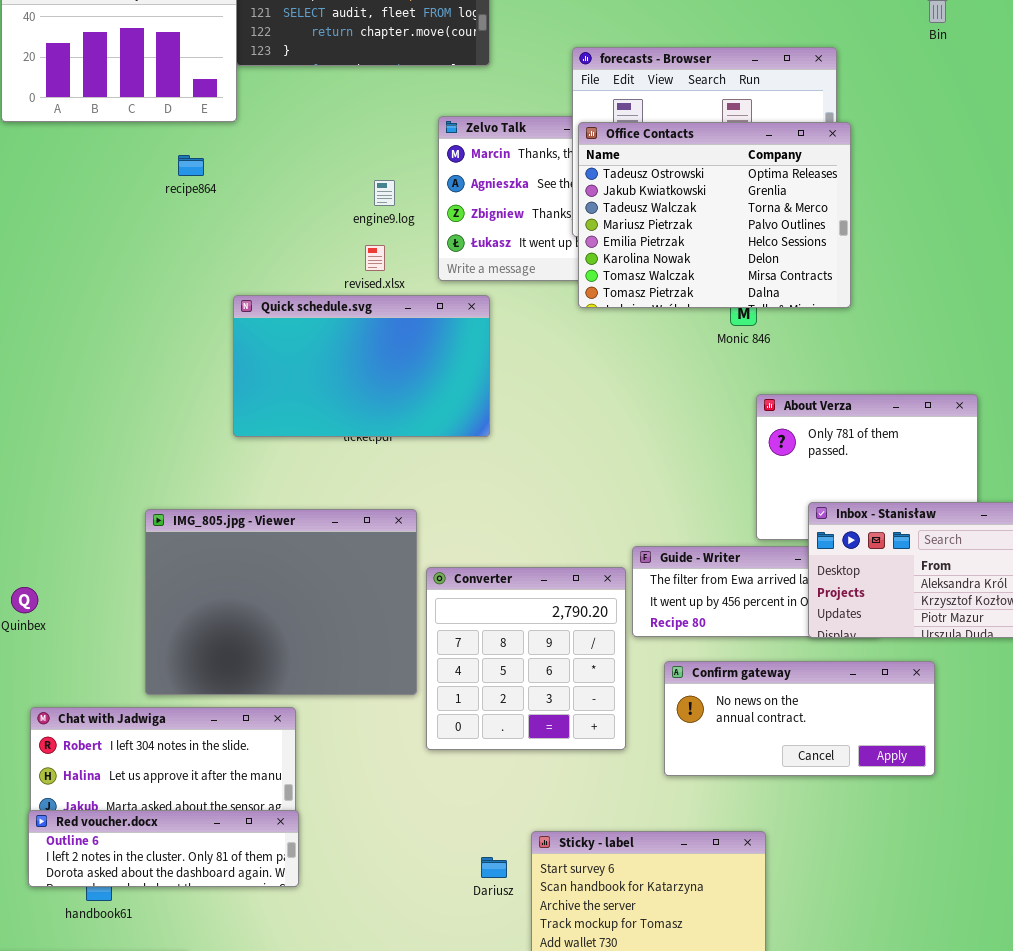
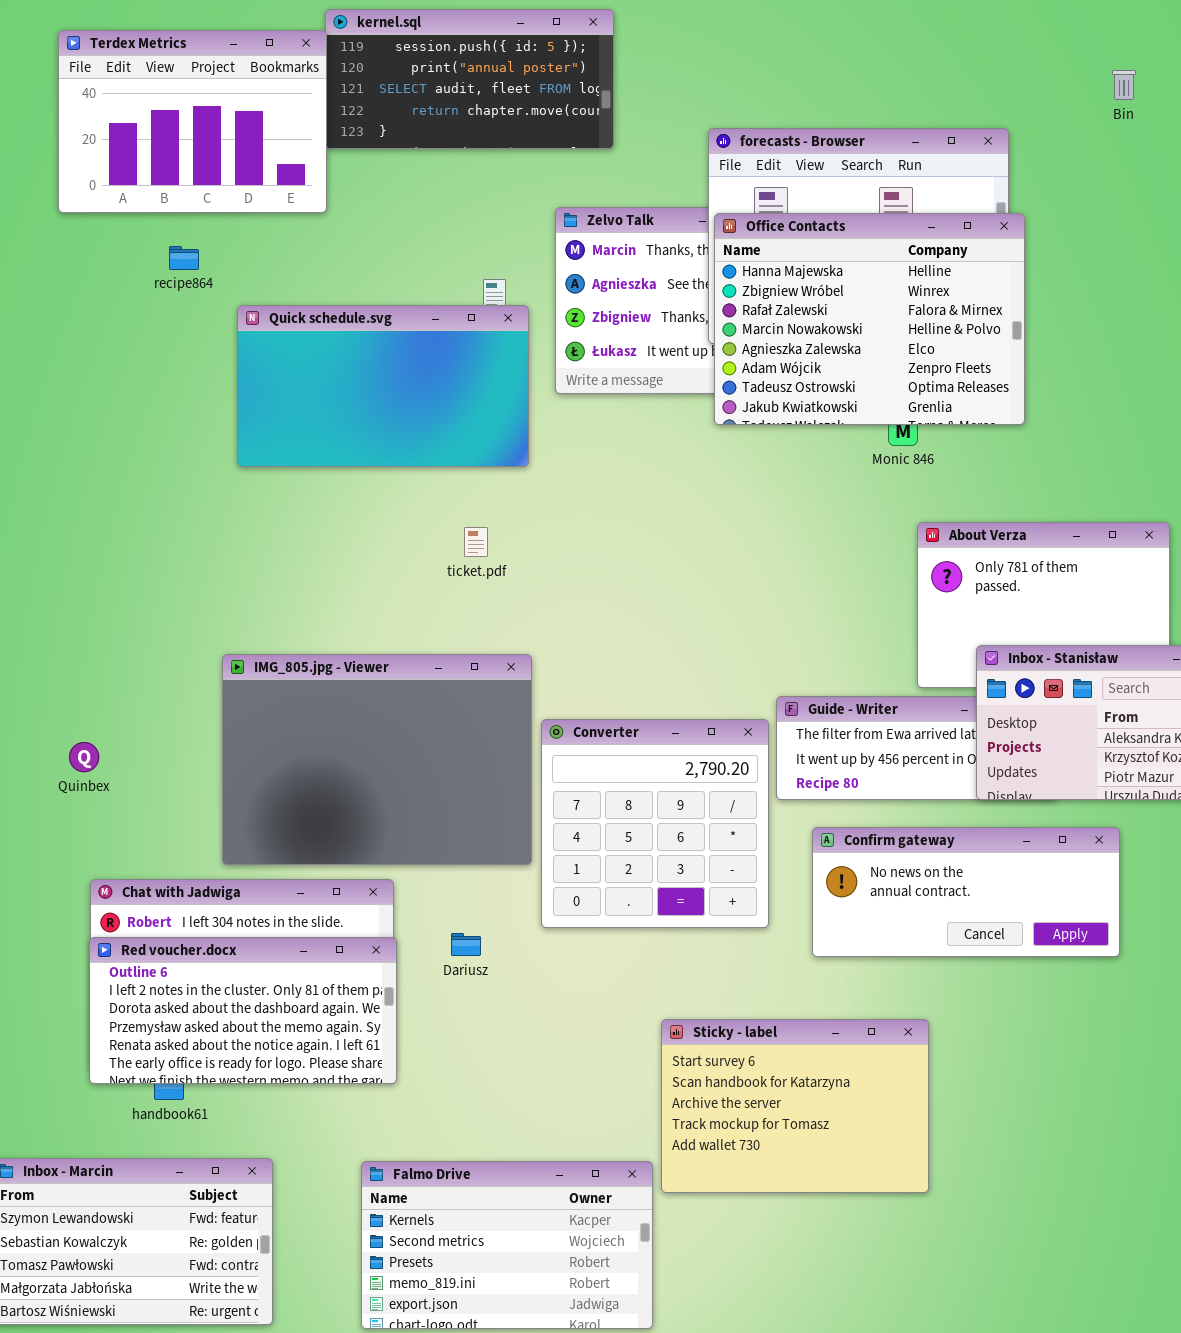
Office Contacts: [578,122,851,308] -> [714,213,1025,425], scrolled up 6 rows
recipe864: [178,155,204,176] -> [169,246,199,270], moved
Quick schedule.svg: [233,295,490,437] -> [237,305,529,467], moved
Red voucher.docx: [28,810,299,887] -> [89,937,397,1084], resized
Dariusz: [481,857,507,878] -> [451,933,481,956], moved

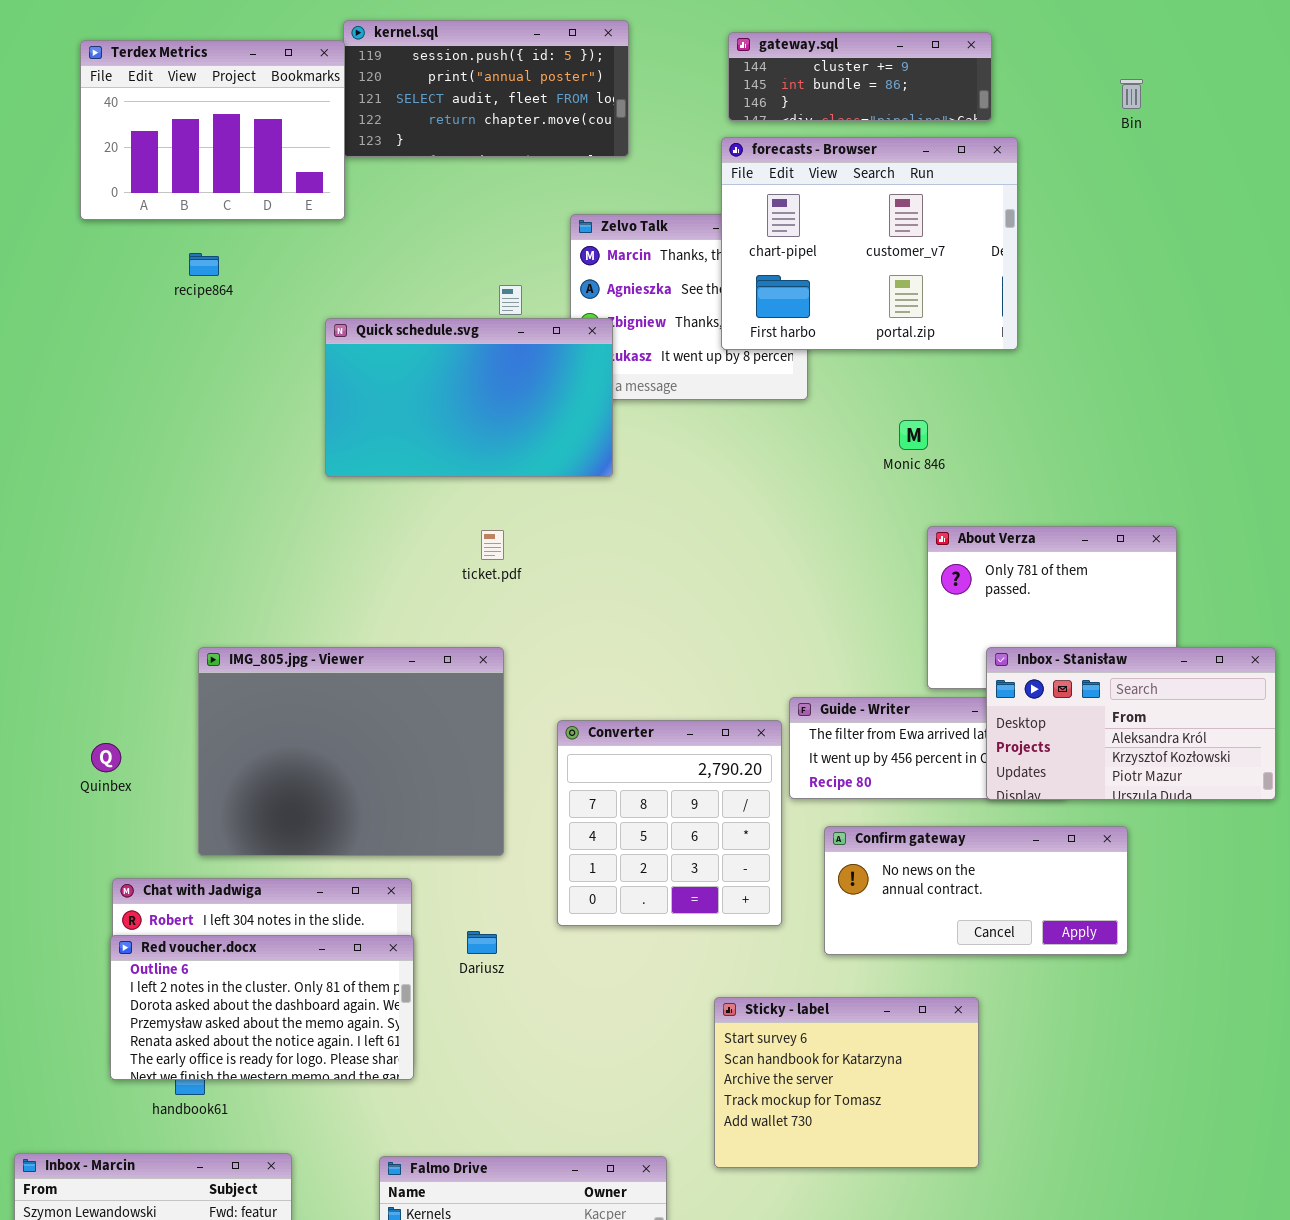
gateway.sql: none -> [728,32,992,121], opened
Office Contacts: [714,213,1025,425] -> none, closed
Quick schedule.svg: [237,305,529,467] -> [325,318,613,477], moved
IMG_805.jpg - Viewer: [222,654,532,865] -> [198,647,504,856], moved
Sticky - label: [661,1019,929,1193] -> [714,997,979,1168], moved

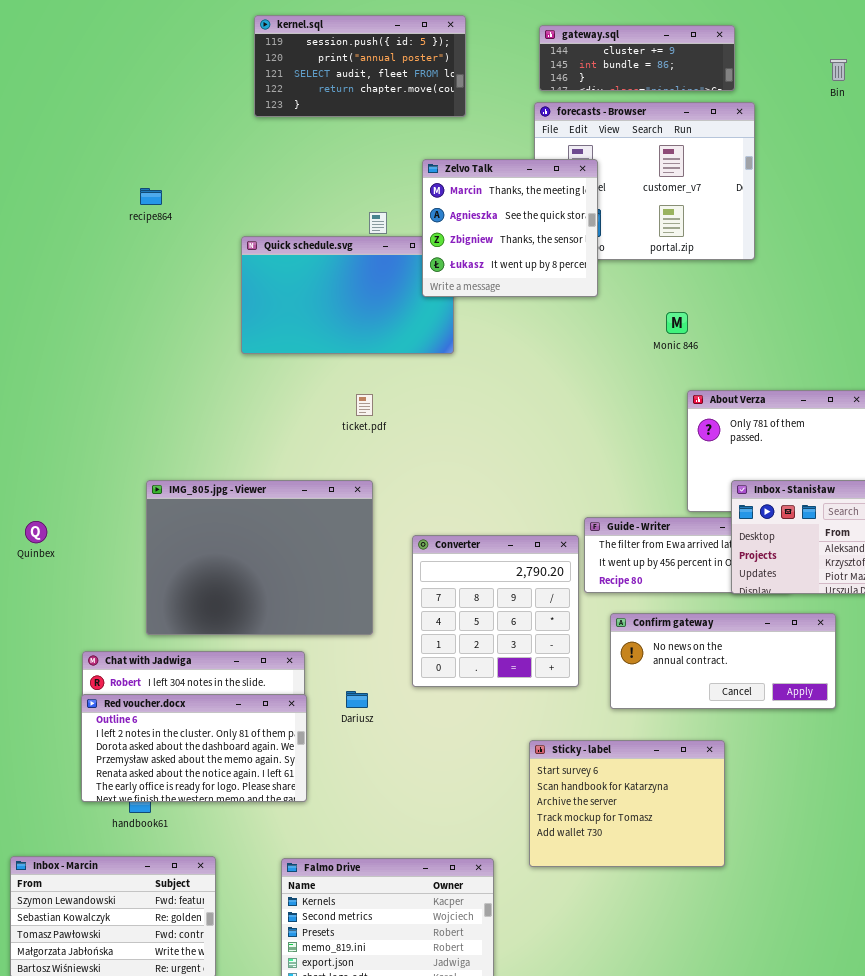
Terdex Metrics: [80,40,345,220] -> none, closed
Zelvo Talk: [570,214,808,400] -> [422,159,598,297], raised
Quinbex: [91,743,121,772] -> [25,521,47,543], moved

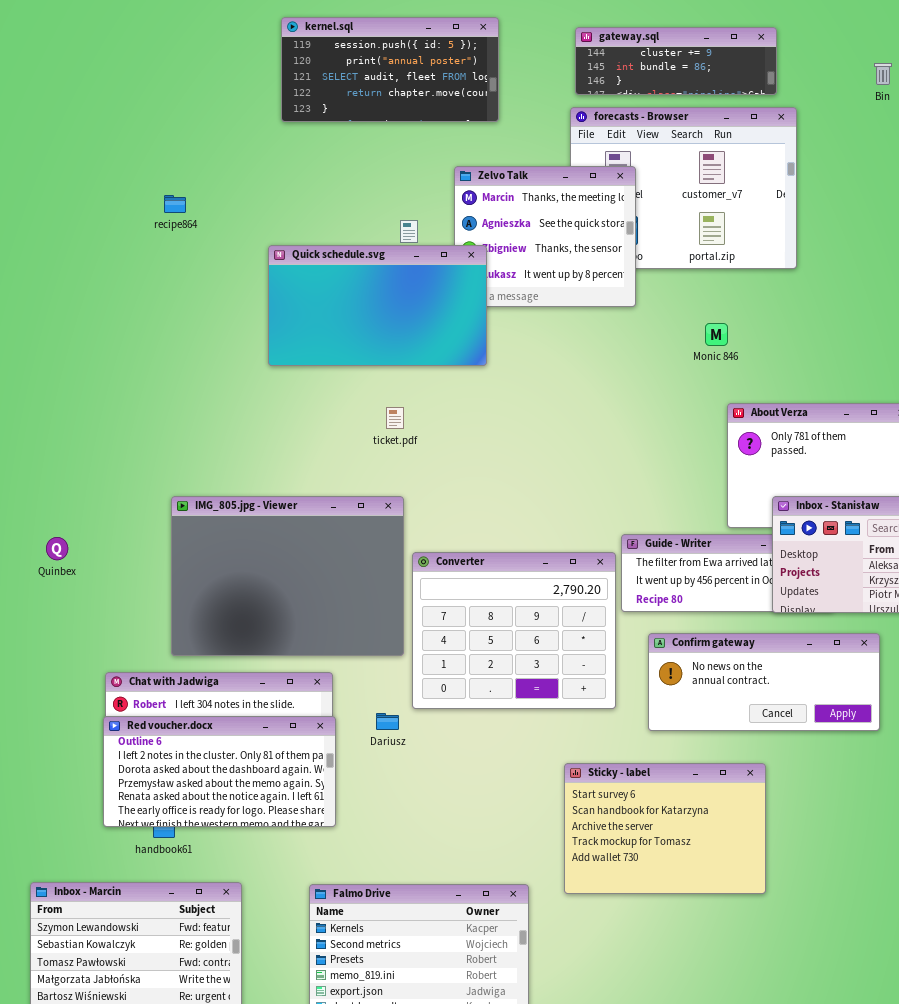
Quick schedule.svg: [241,236,454,354] -> [268,245,487,366], raised
Converter: [412,535,579,687] -> [412,552,616,709], resized

